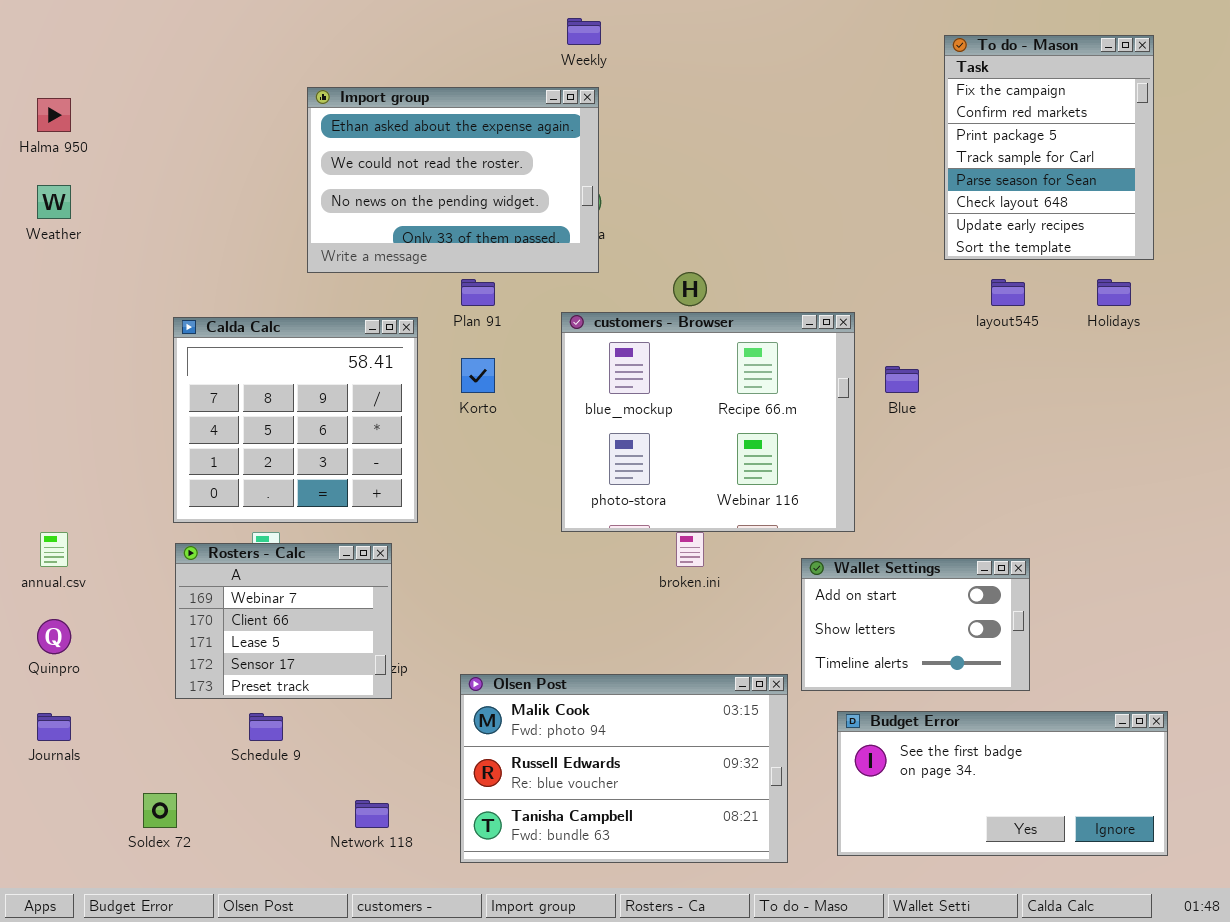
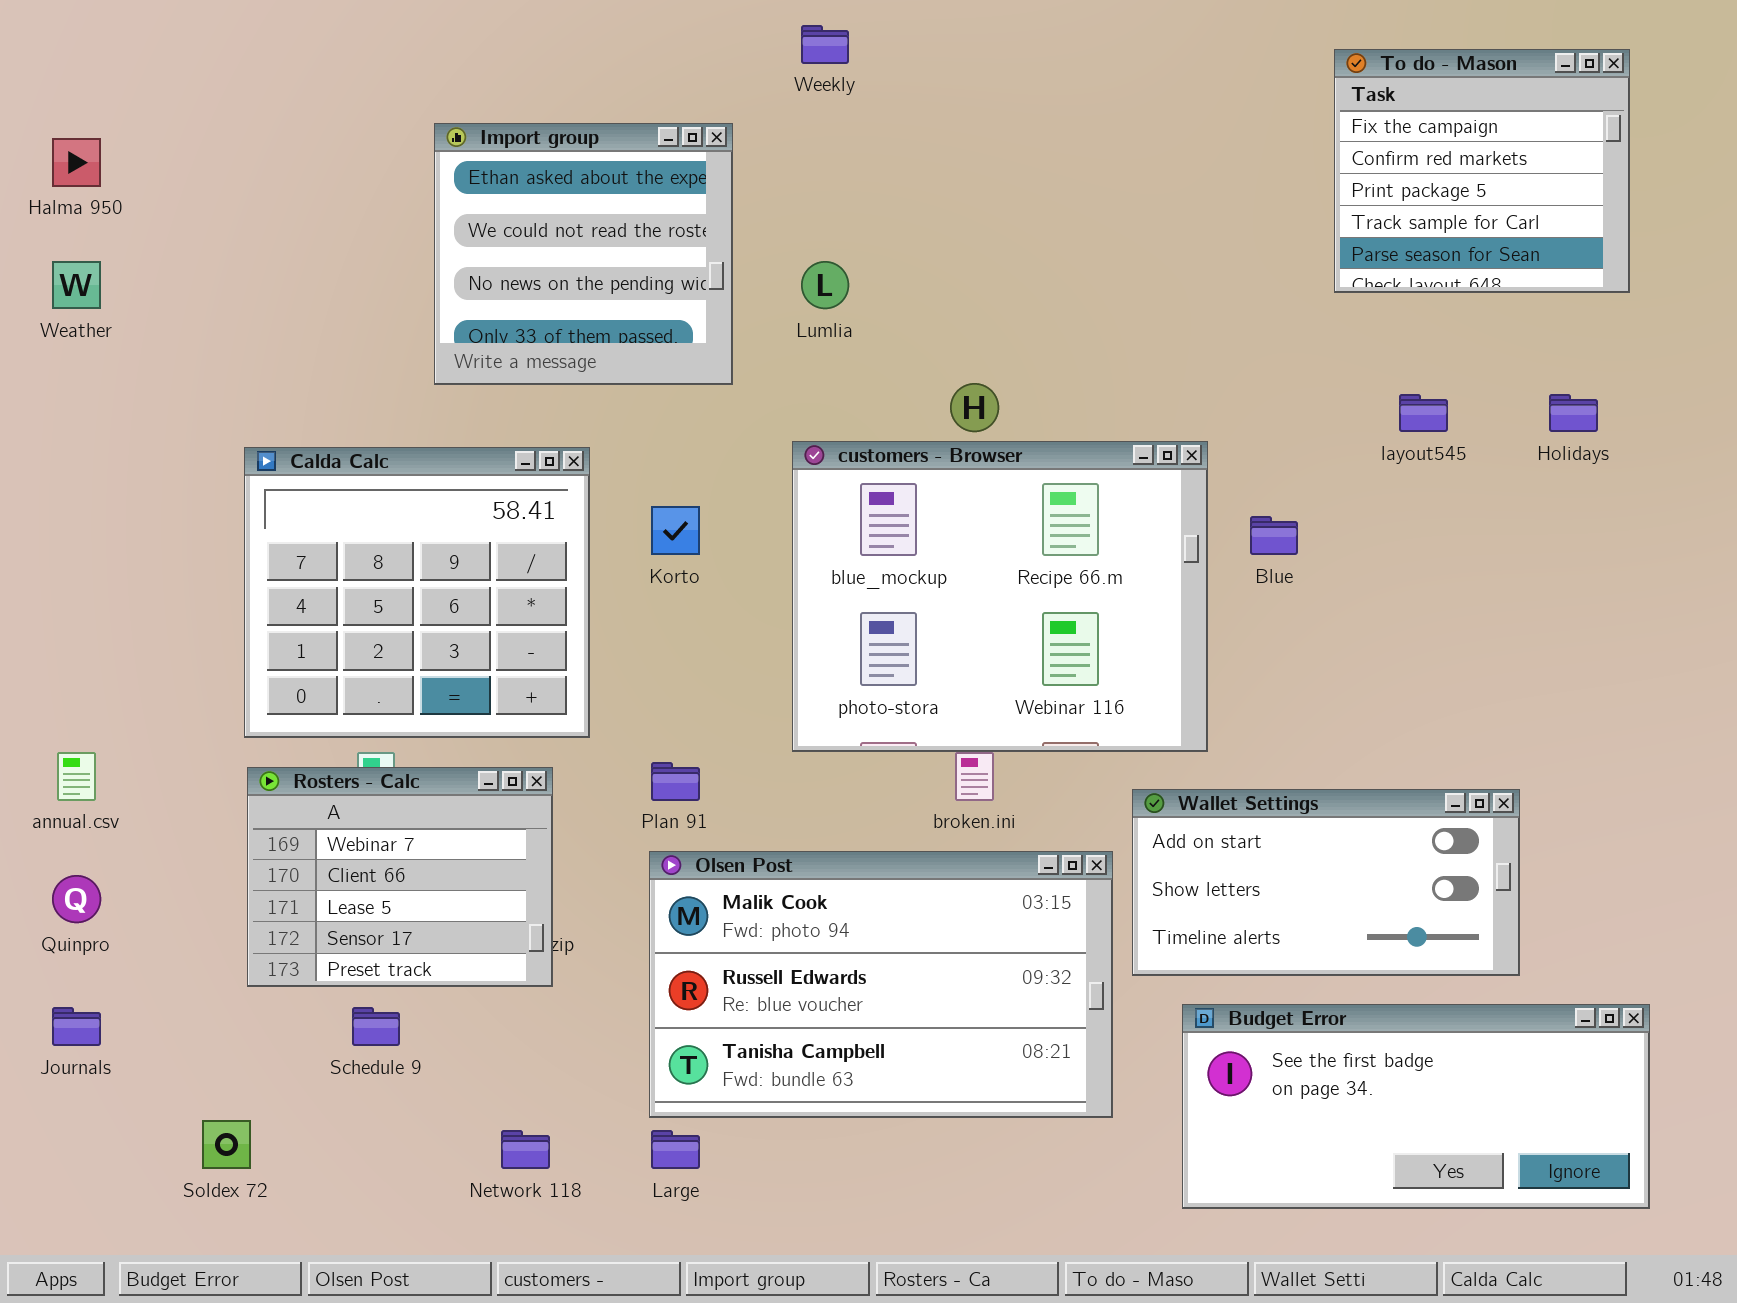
To do - Mason: [944,35,1154,260] -> [1334,49,1630,293], resized
Import group: [307,87,599,273] -> [434,123,733,385], resized
Plan 91: [461,279,495,306] -> [651,762,700,801], moved
Wallet Settings: [801,558,1030,691] -> [1132,789,1520,976], resized
Olsen Post: [460,674,788,863] -> [649,851,1113,1118], moved

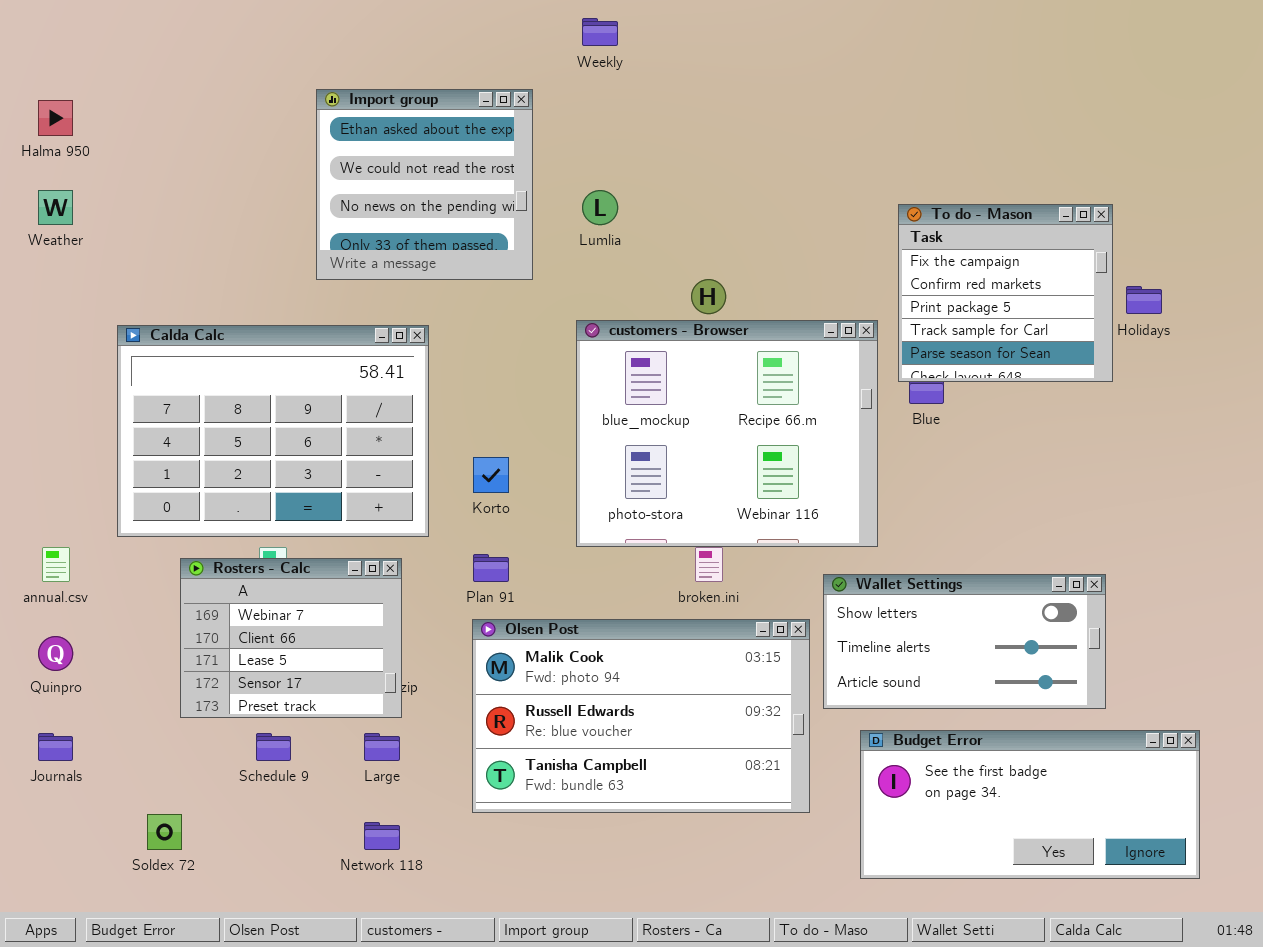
To do - Mason: [1334,49,1630,293] -> [898,204,1113,382], moved
Calda Calc: [244,447,590,738] -> [117,325,429,537], resized
Korto: [651,506,700,555] -> [473,457,509,493], moved
Wallet Settings: [1132,789,1520,976] -> [823,574,1106,709], scrolled down 1 row
Large: [651,1130,700,1169] -> [364,733,400,761], moved

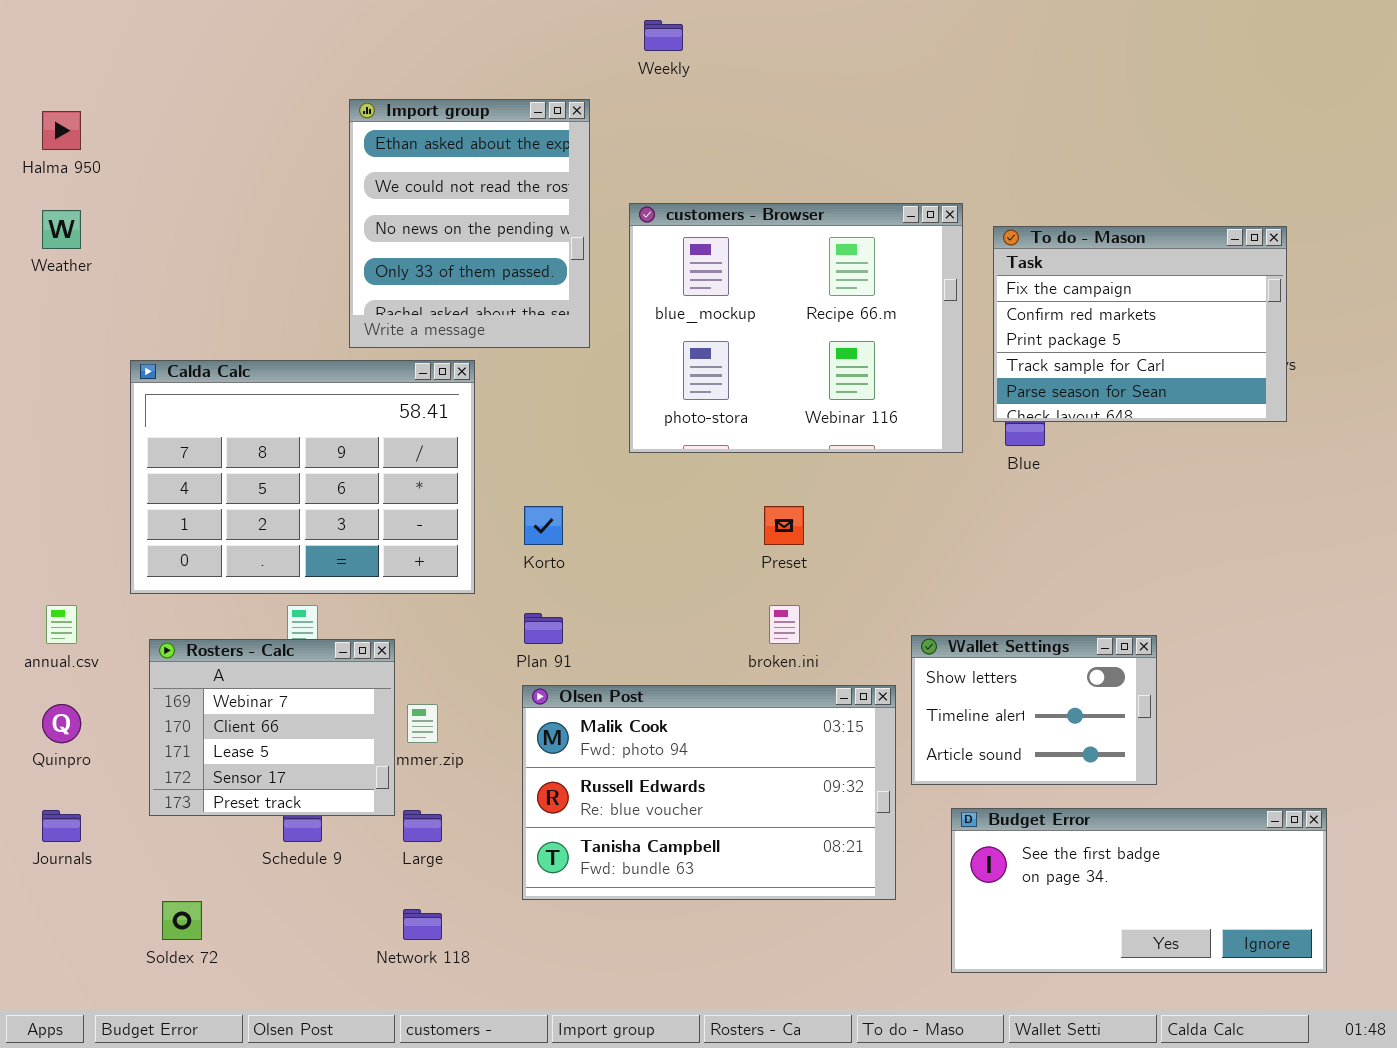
Import group: [316,89,533,280] -> [349,99,590,348], resized
To do - Mason: [898,204,1113,382] -> [993,226,1287,422], resized
customers - Browser: [576,320,878,547] -> [629,203,963,453], moved
Rosters - Calc: [180,558,402,718] -> [149,639,395,816], moved
Wallet Settings: [823,574,1106,709] -> [911,635,1157,785], resized

